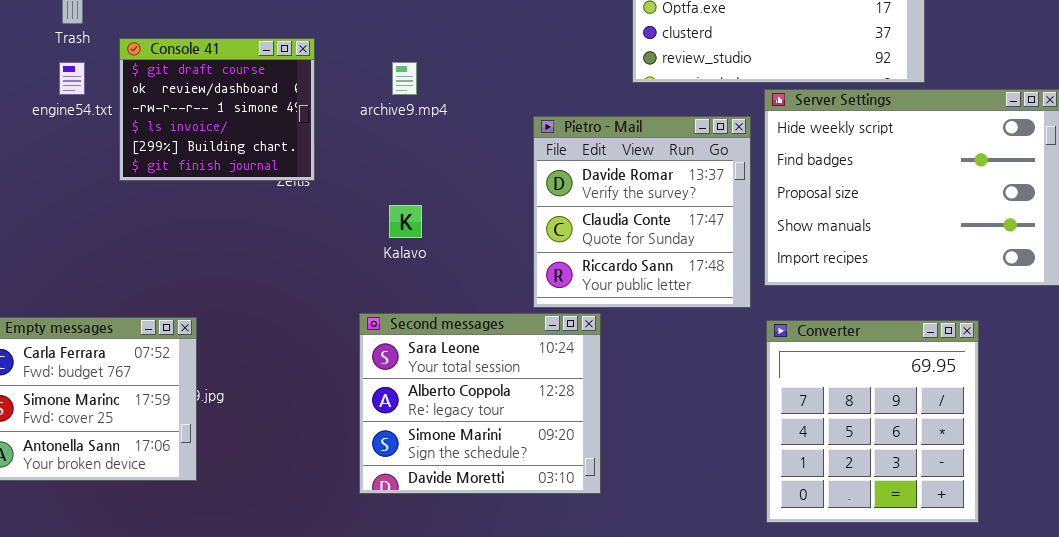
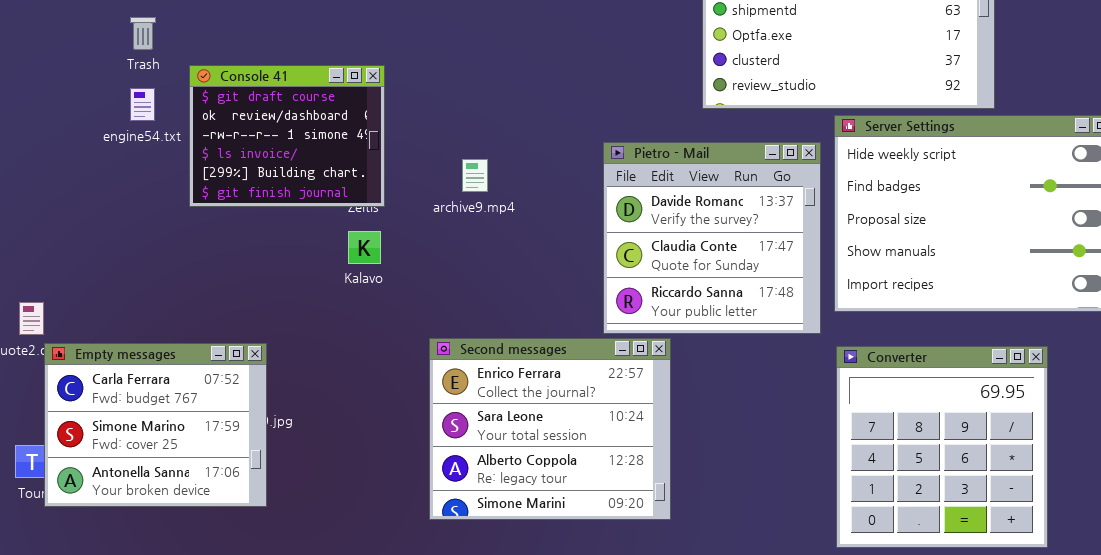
archive9.mp4: [392,62,417,95] -> [462,159,488,192], moved
Kalavo: [389,205,422,238] -> [348,231,381,264], moved
Second messages: [359,313,601,494] -> [429,338,671,520], scrolled up 1 row

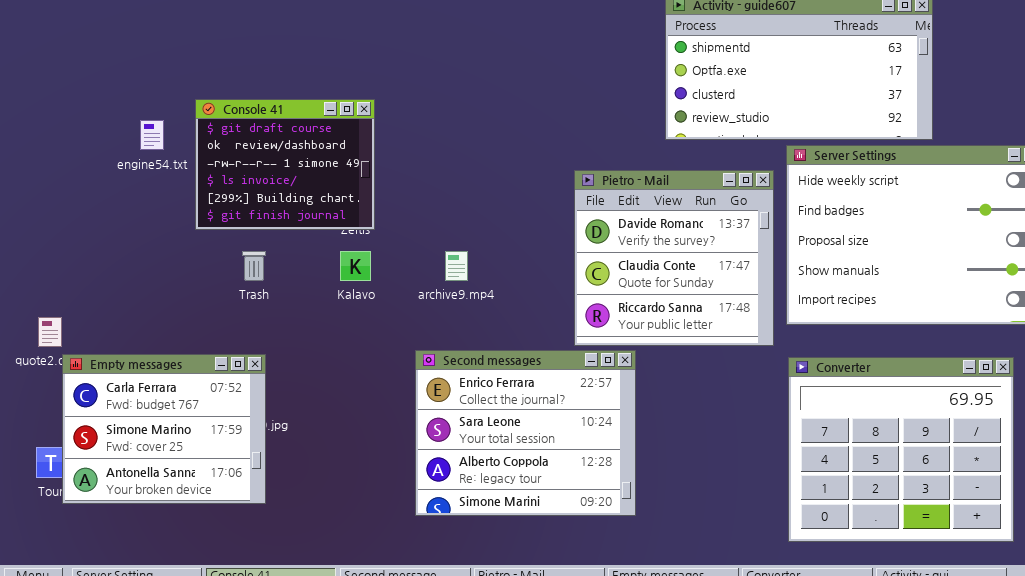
Trash: [130,17,156,50] -> [242,251,266,281], moved
archive9.mp4: [462,159,488,192] -> [445,251,468,281], moved
Converter: [836,346,1048,548] -> [788,357,1014,542], resized

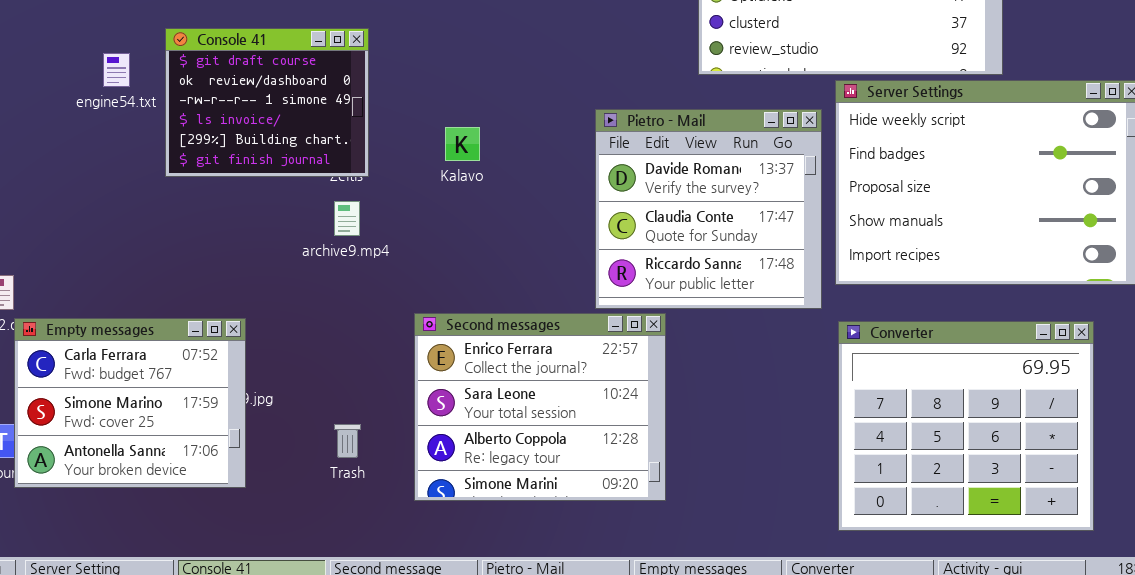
Trash: [242,251,266,281] -> [334,424,361,458], moved
Kalavo: [340,251,371,281] -> [445,127,480,161], moved
archive9.mp4: [445,251,468,281] -> [334,201,360,236], moved

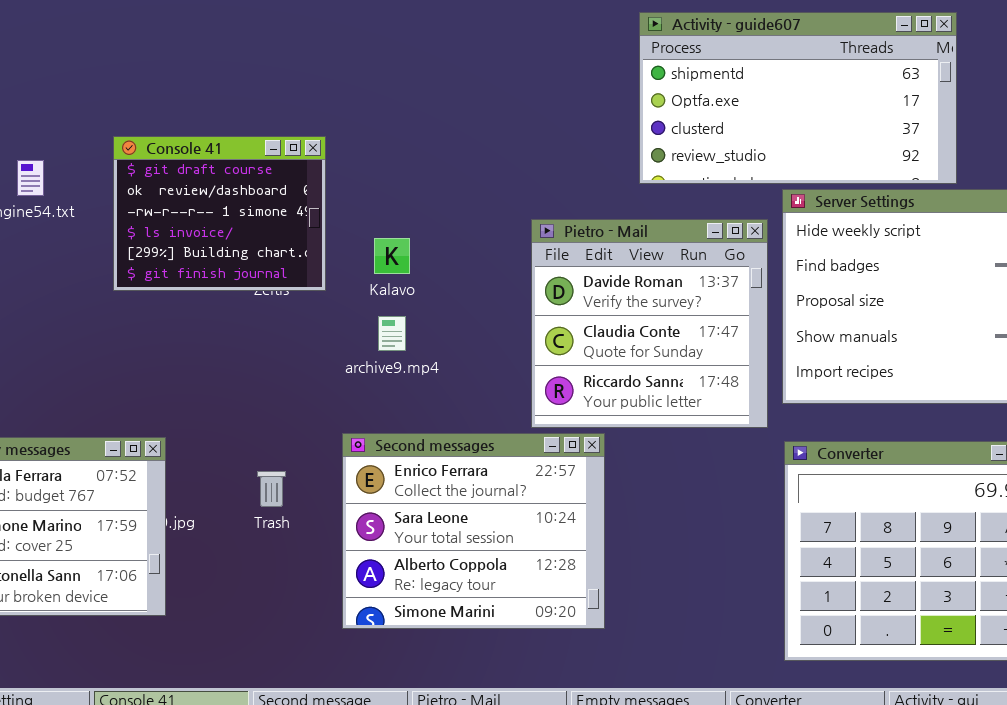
Console 41: [165,28,369,177] -> [113,136,326,291], moved
archive9.mp4: [334,201,360,236] -> [378,316,406,351], moved
Trash: [334,424,361,458] -> [257,471,286,507], moved

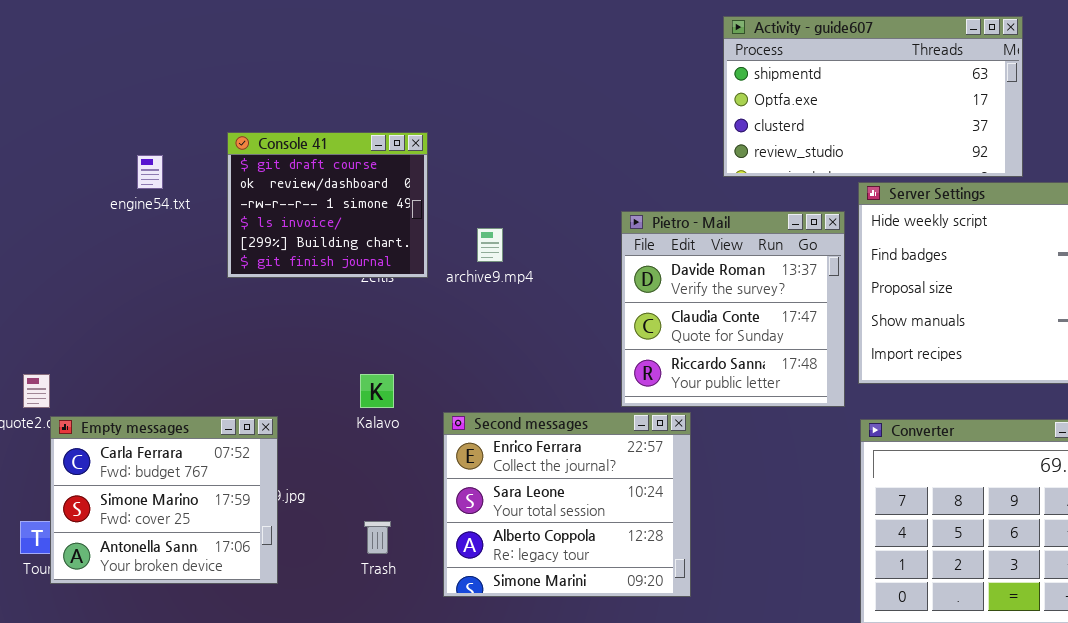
Kalavo: [374,238,410,274] -> [360,374,394,408], moved
archive9.mp4: [378,316,406,351] -> [477,228,503,262], moved
Trash: [257,471,286,507] -> [364,521,391,554], moved

